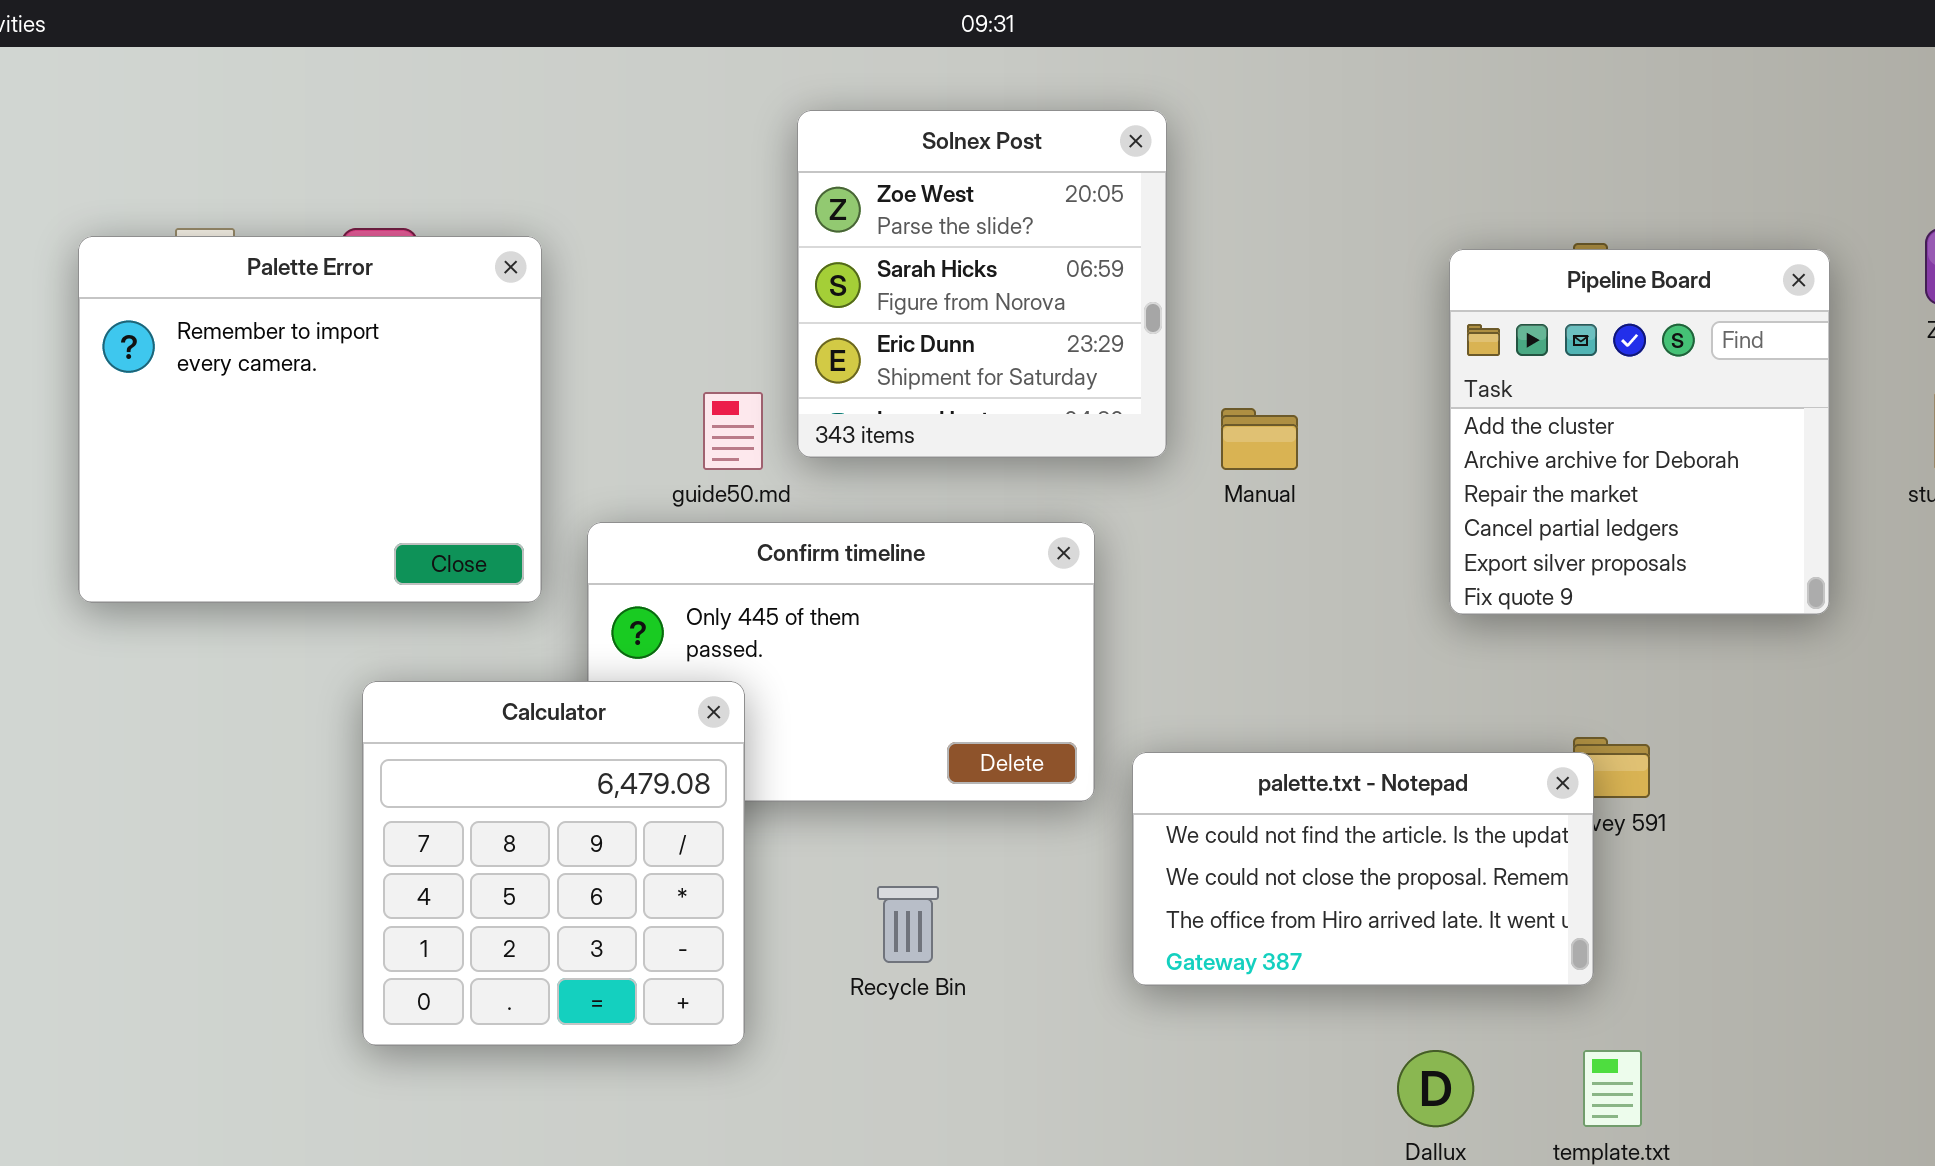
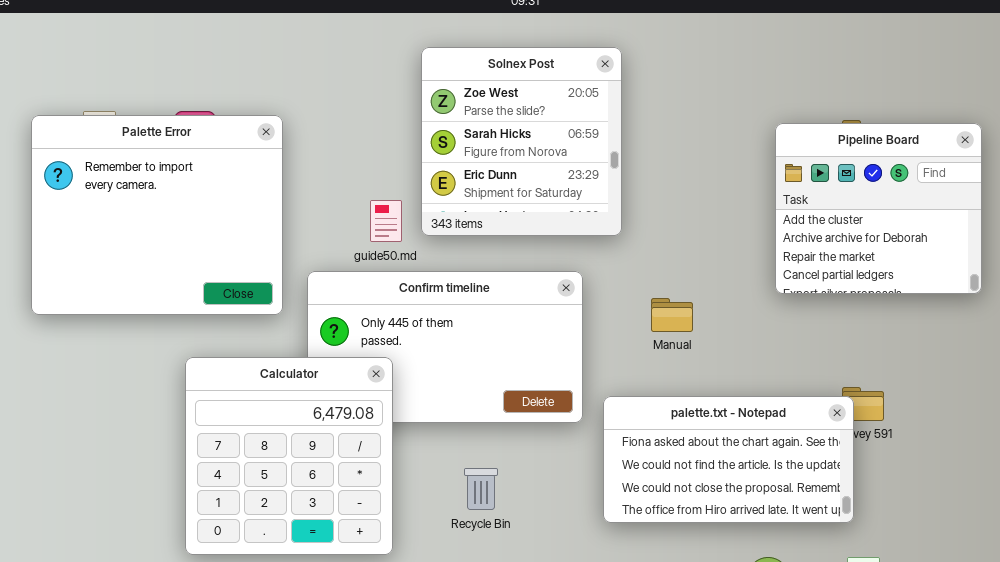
Pipeline Board: [1449,249,1830,615] -> [775,123,982,294], resized
Manual: [1221,408,1298,470] -> [651,298,693,332], moved
palette.txt - Notepad: [1132,752,1594,986] -> [603,396,854,523], scrolled up 1 row

